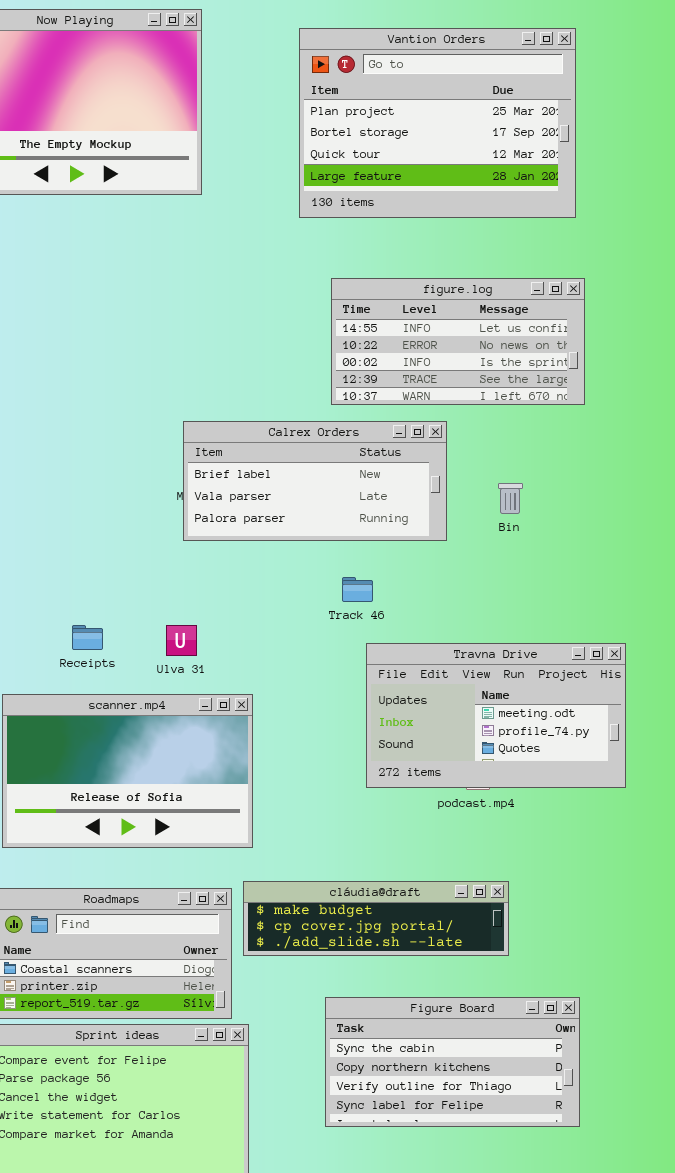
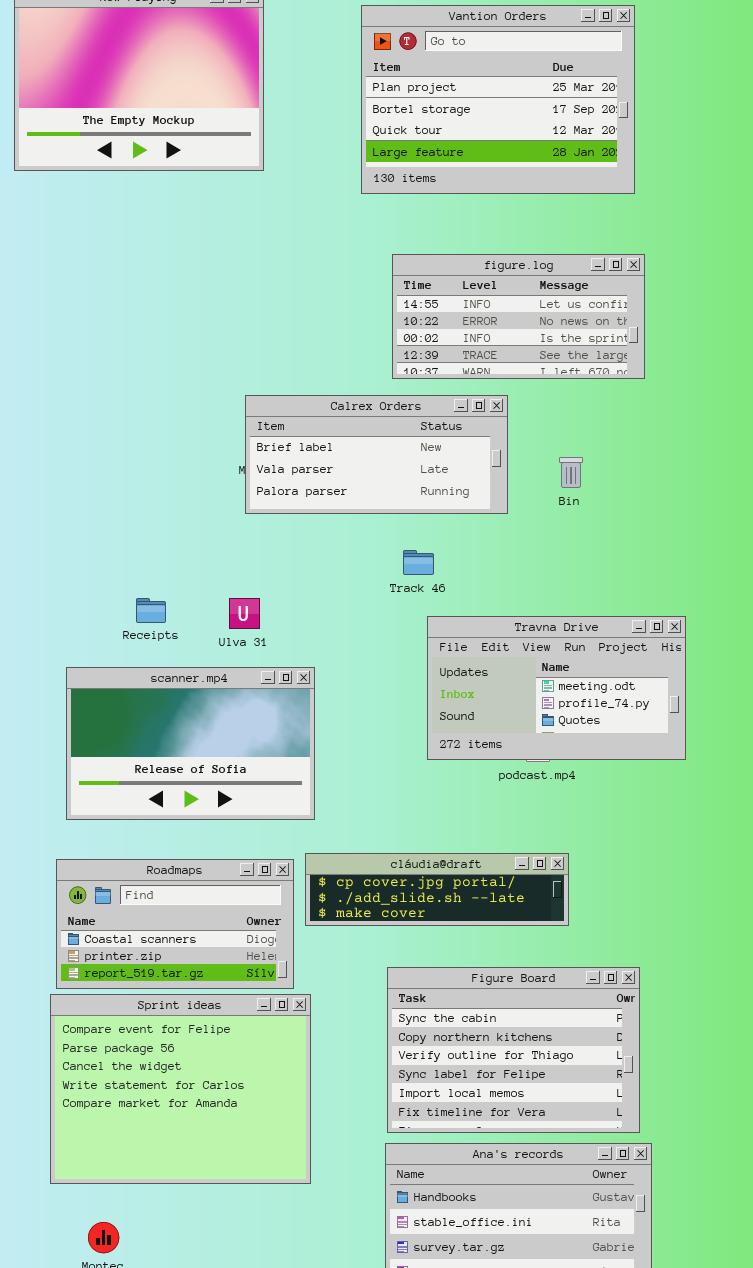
cláudia@draft: [243,881,509,956] -> [305,853,569,926], scrolled down 1 row
Figure Board: [325,997,580,1127] -> [387,967,640,1133], resized

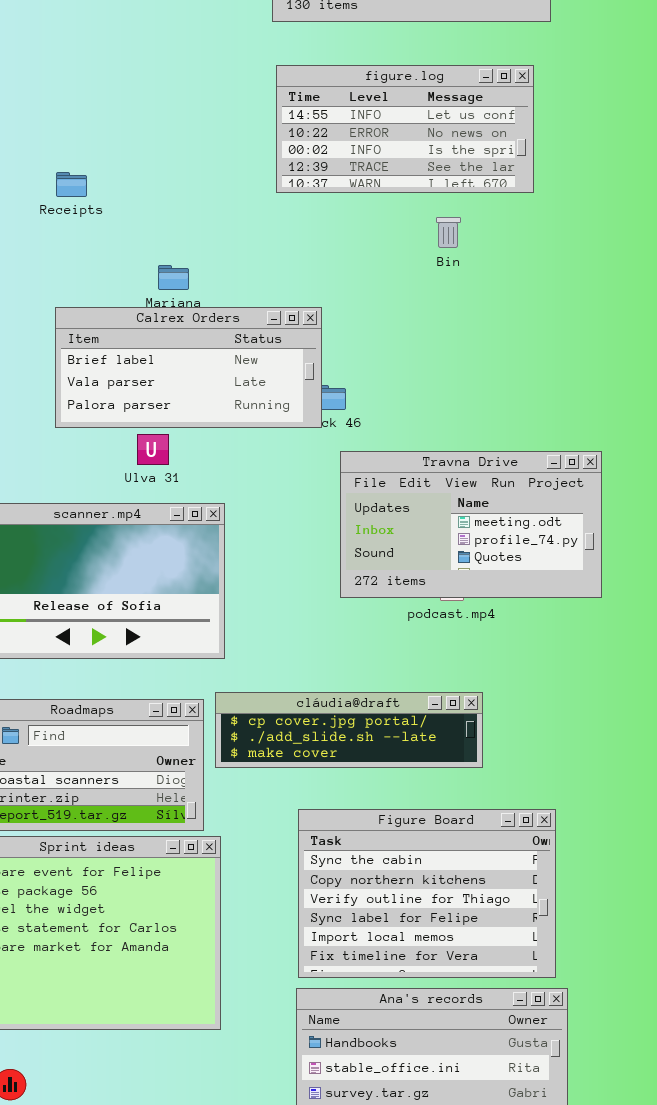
figure.log: [392,254,645,379] -> [276,65,534,193], moved
Calrex Orders: [245,395,508,514] -> [55,307,322,428], moved
Bin: [559,457,583,488] -> [436,217,461,248], moved
Receipts: [136,598,166,623] -> [56,172,87,197], moved

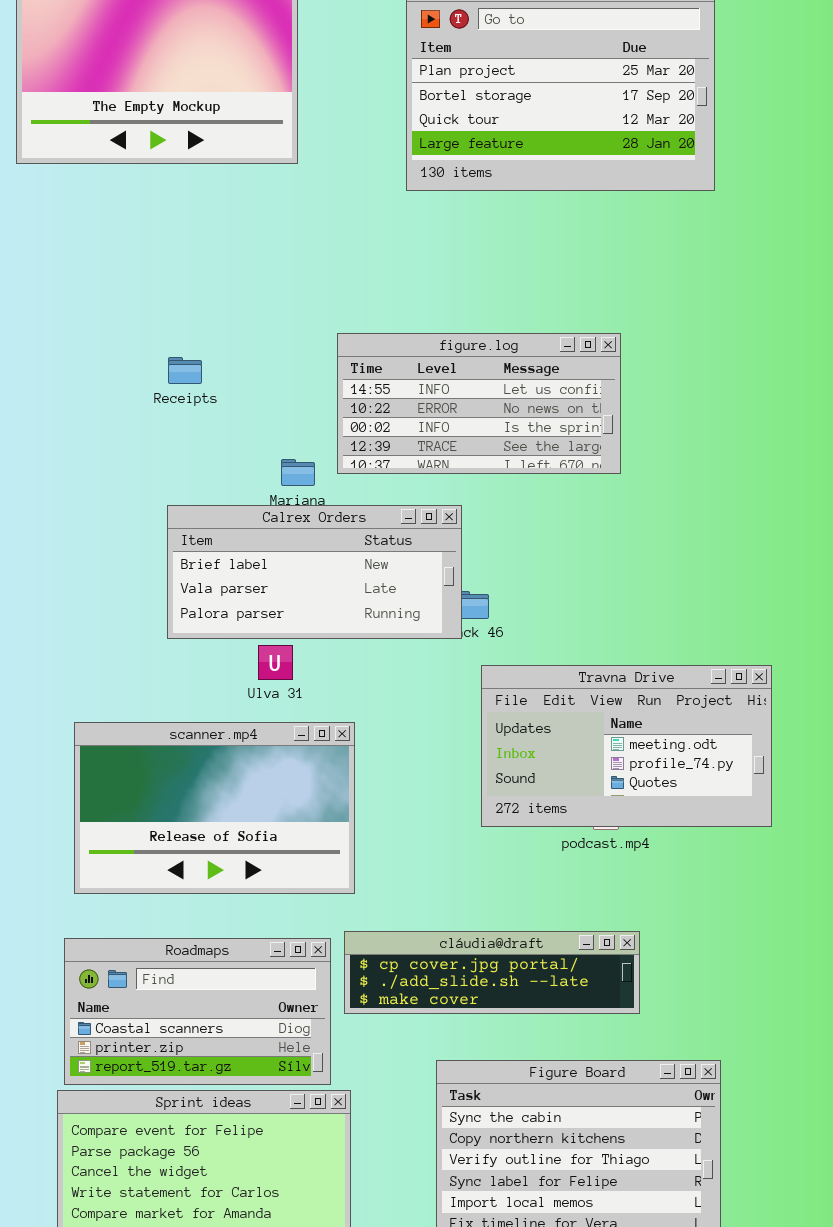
figure.log: [276,65,534,193] -> [337,333,621,474], moved

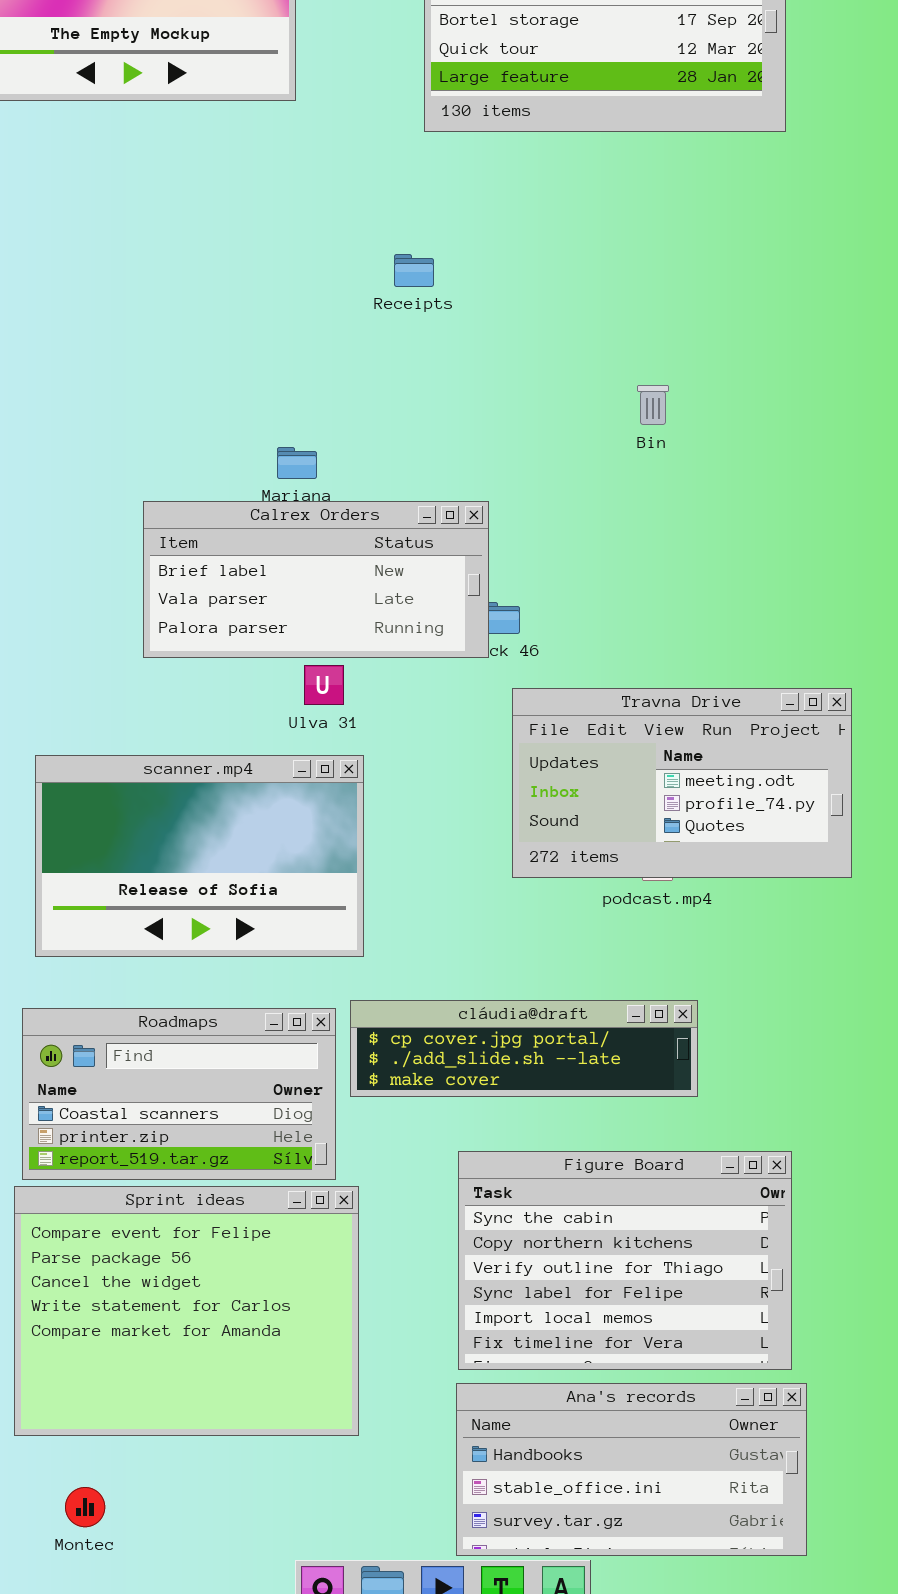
figure.log: [337,333,621,474] -> none, closed
Receipts: [168,357,202,384] -> [394,254,434,287], moved
Ulva 31: [258,645,293,680] -> [304,665,344,705], moved

